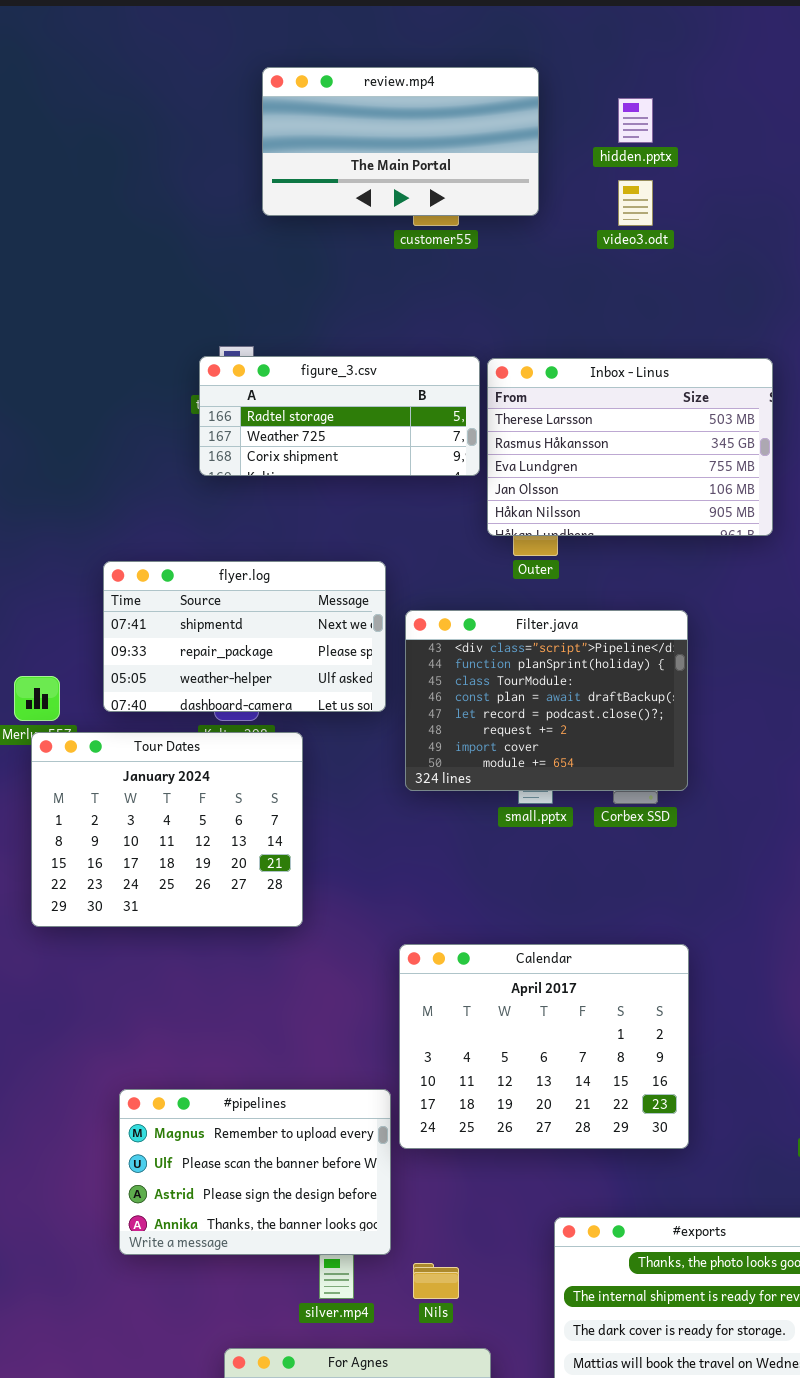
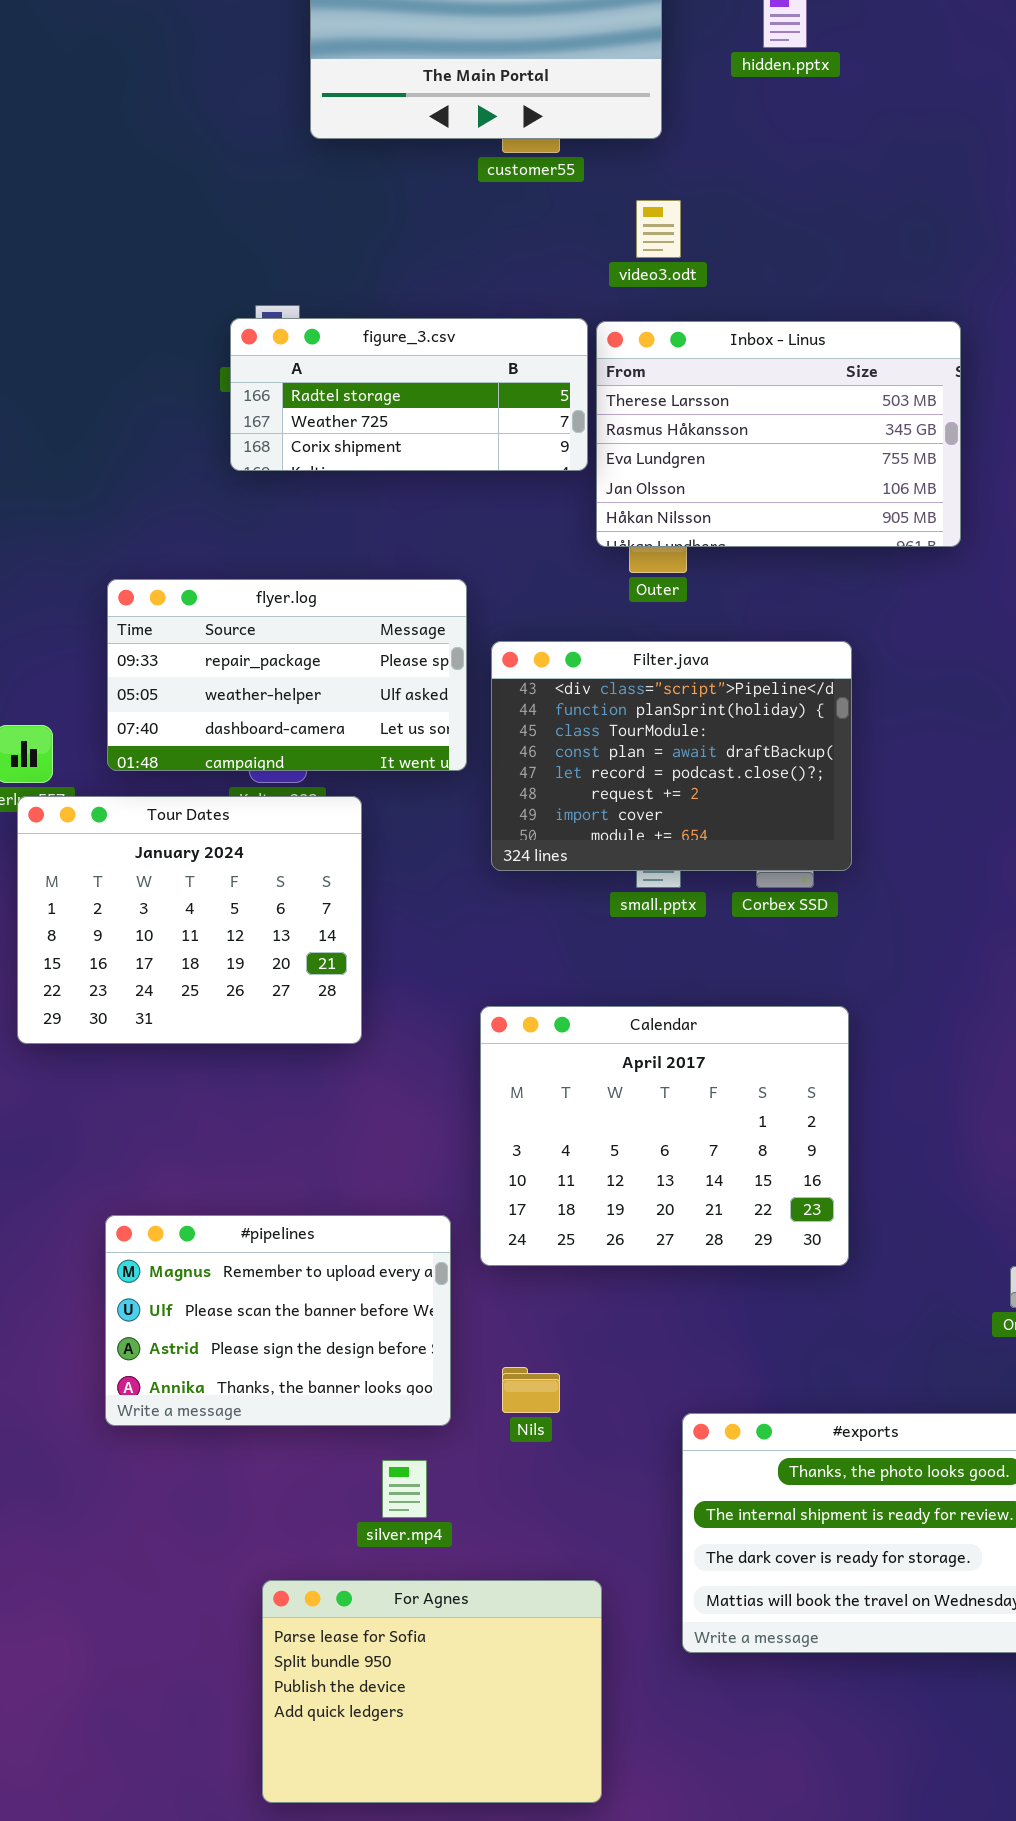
video3.odt: [618,180,653,226] -> [636,200,681,258], moved
flyer.log: [103,561,386,712] -> [107,579,467,771], scrolled down 1 row
Calendar: [399,944,689,1149] -> [480,1006,849,1266], moved
#pipelines: [119,1089,391,1255] -> [105,1215,451,1426], moved
Nils: [413,1263,459,1299] -> [502,1367,560,1413], moved

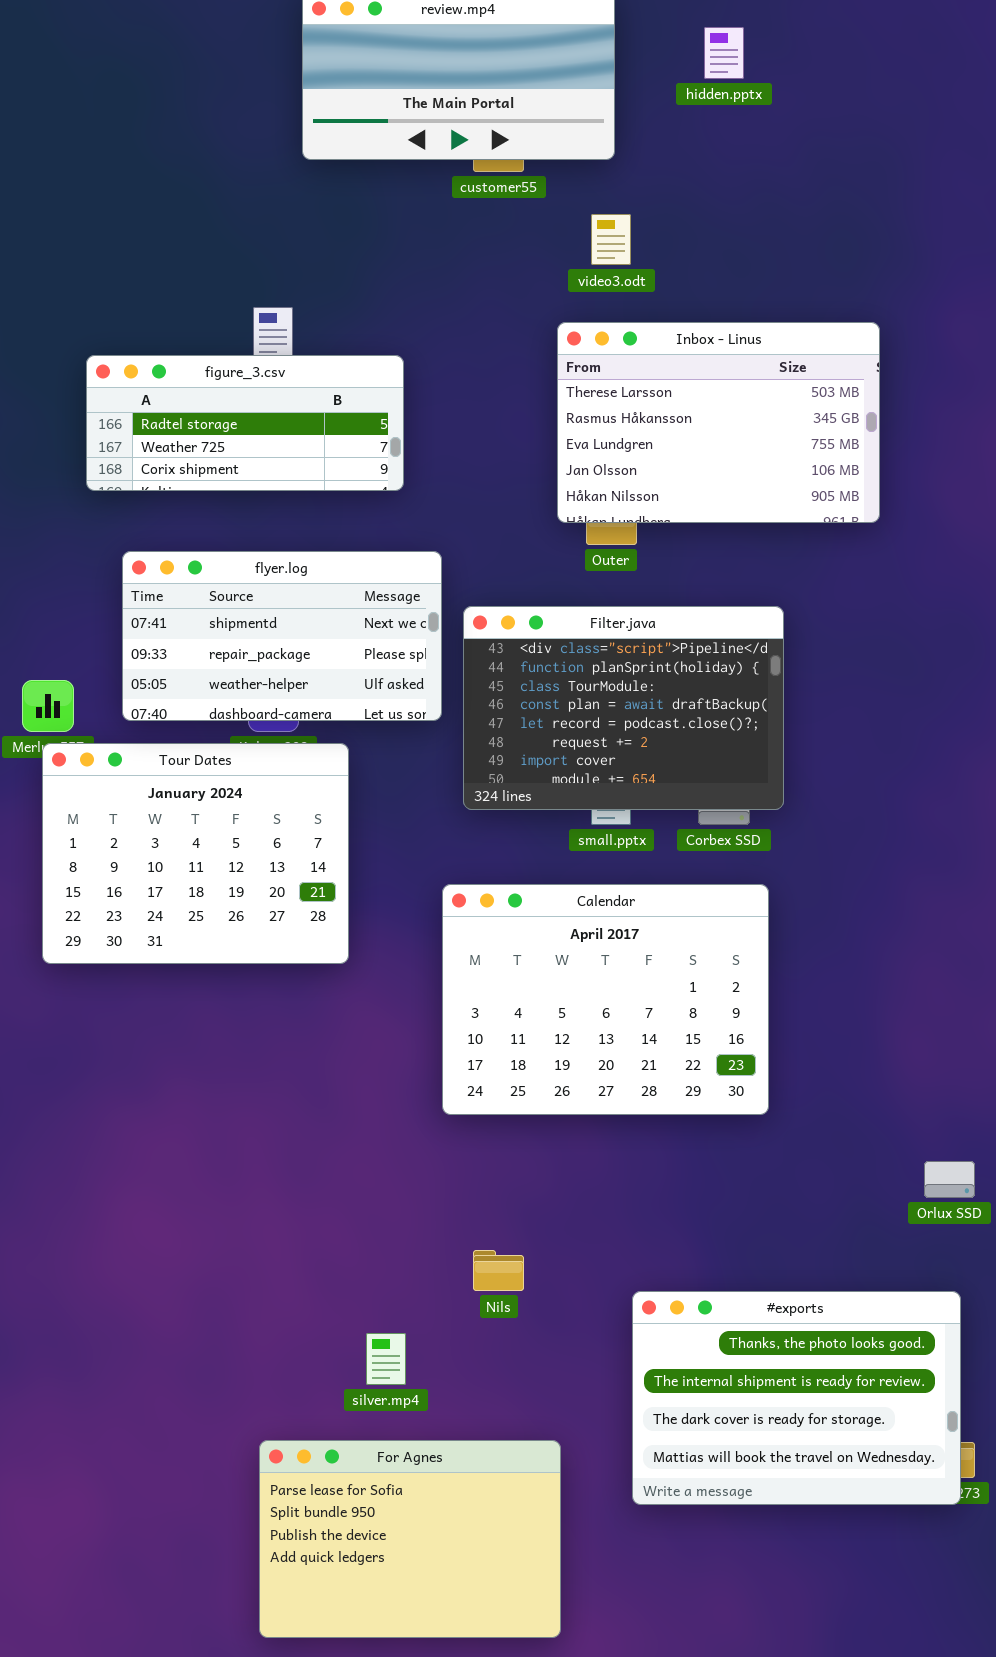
figure_3.csv: [230,318,588,471] -> [86,355,404,491], moved
flyer.log: [107,579,467,771] -> [122,551,442,721], scrolled up 1 row
Calendar: [480,1006,849,1266] -> [442,884,769,1115], moved
#pipelines: [105,1215,451,1426] -> none, closed

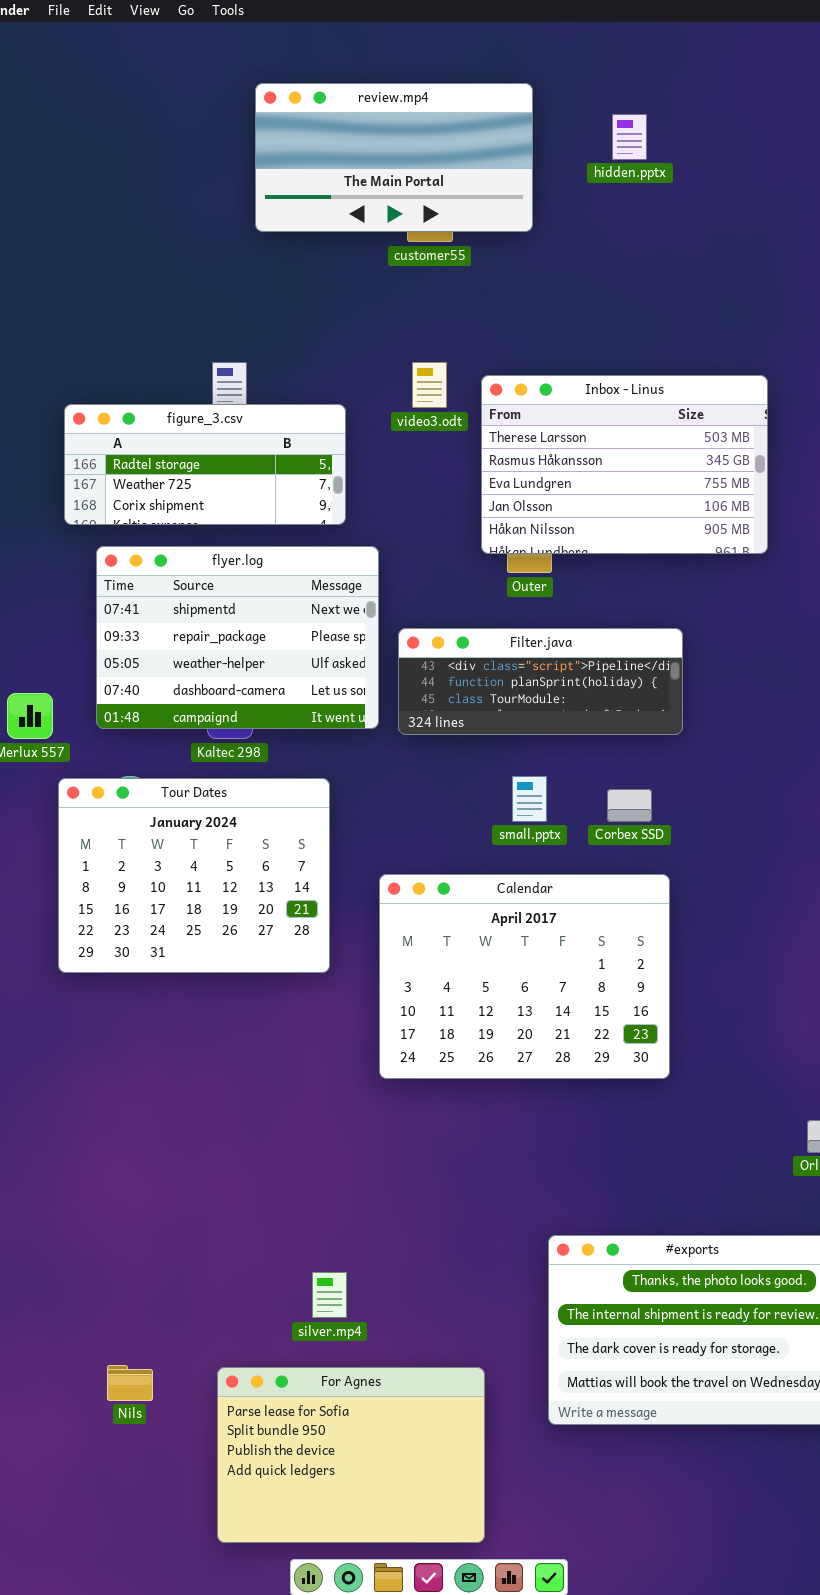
video3.odt: [591,214,631,265] -> [412,362,447,408], moved
flyer.log: [122,551,442,721] -> [96,546,379,729], resized
Filter.java: [463,606,784,810] -> [398,628,683,735], resized
Tour Dates: [42,743,349,964] -> [58,778,330,973], moved
Nils: [473,1250,524,1291] -> [107,1365,153,1401], moved

